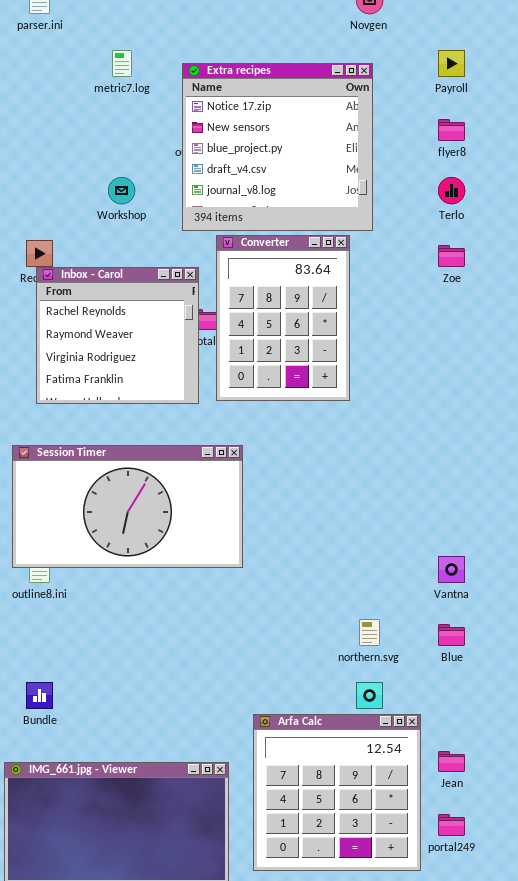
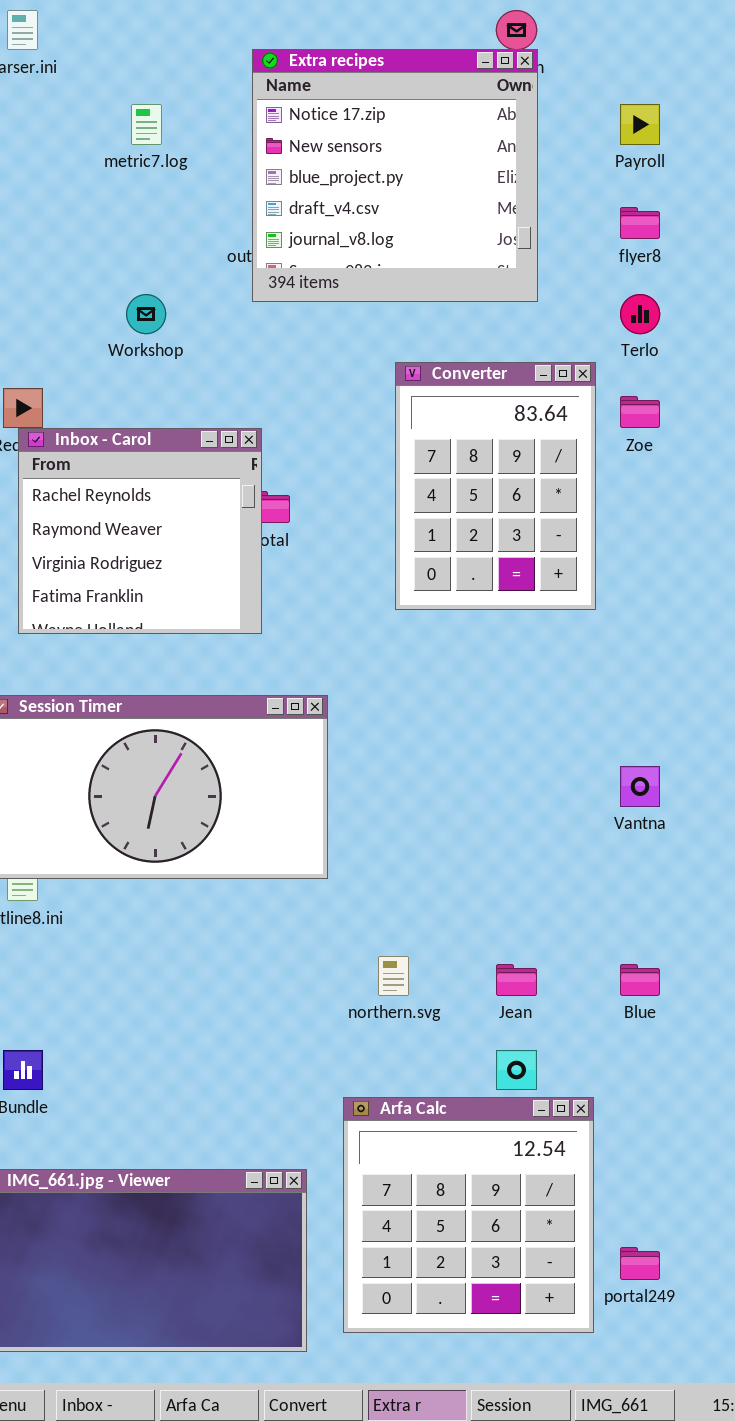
Extra recipes: [182,63,373,231] -> [252,49,538,302], moved
Converter: [216,235,350,401] -> [395,362,596,610], moved
Vantna: [438,556,465,583] -> [620,766,660,807], moved
northern.svg: [359,619,380,646] -> [378,956,409,996], moved
Jean: [438,751,465,772] -> [496,964,537,996], moved

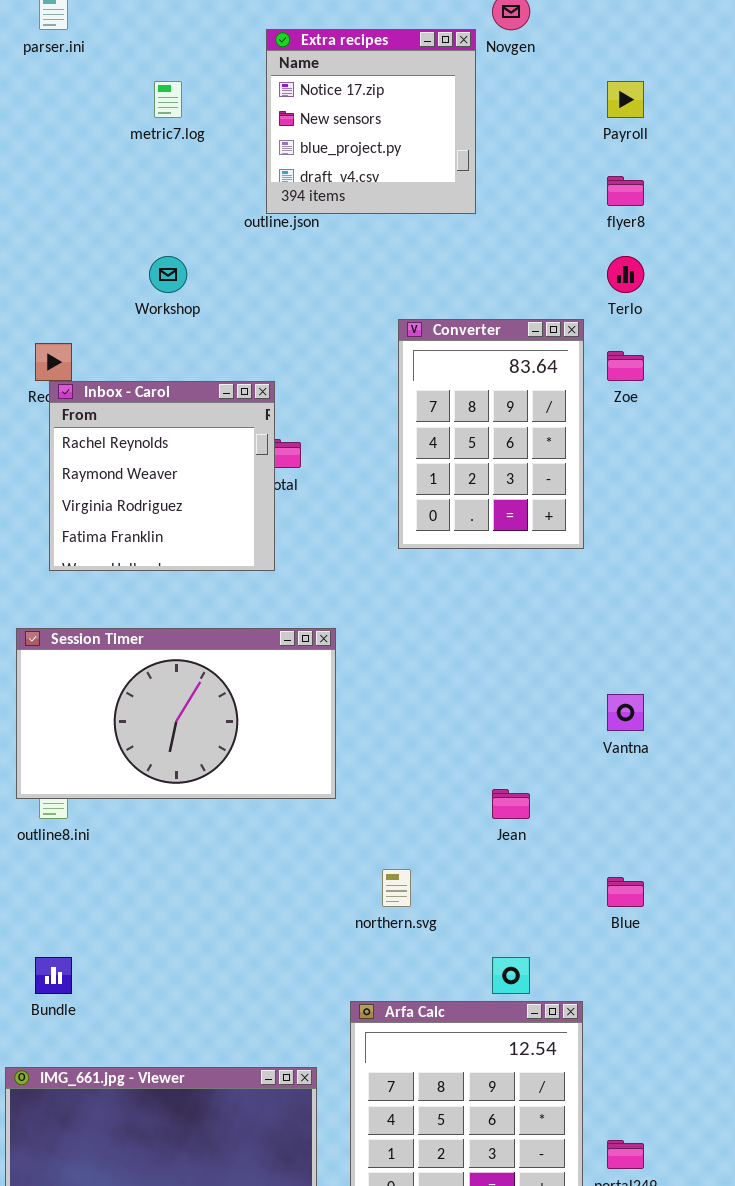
Extra recipes: [252,49,538,302] -> [266,29,476,214], resized
Jean: [496,964,537,996] -> [492,789,530,819], moved

